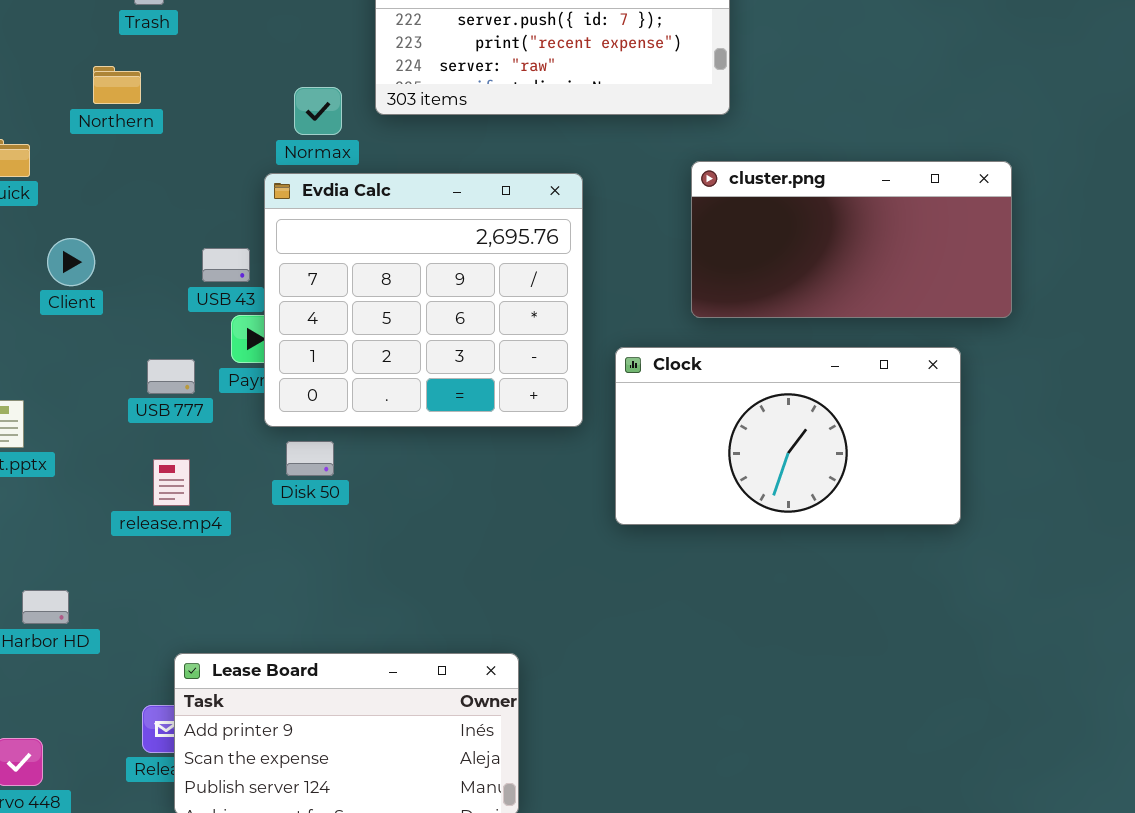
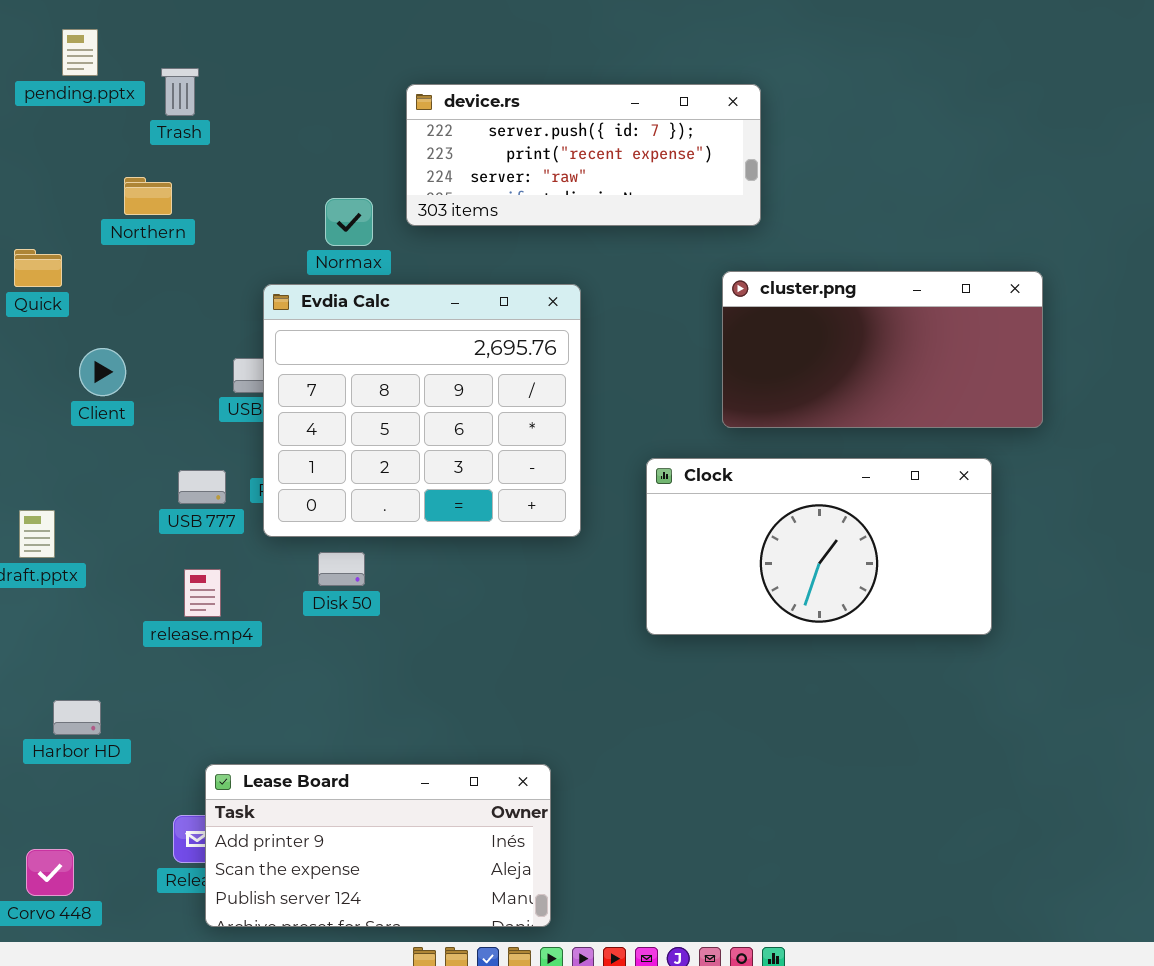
Evdia Calc: [264,173,583,427] -> [263,284,581,537], moved

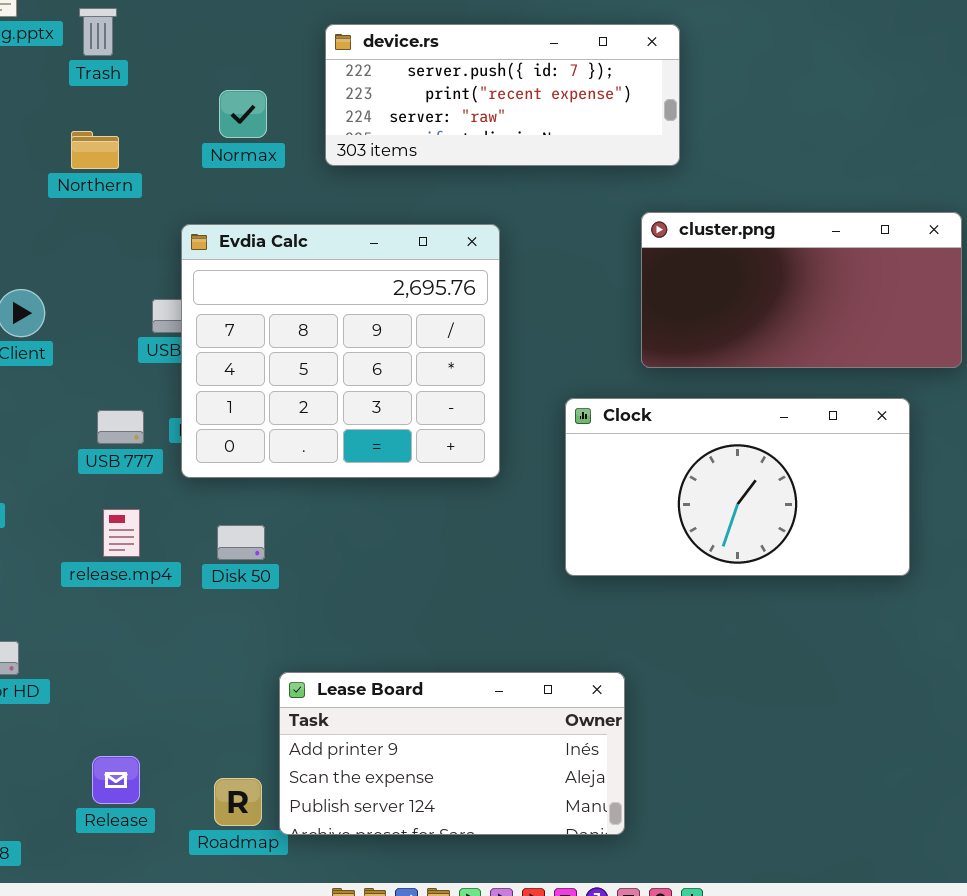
Northern: [124,177,172,215] -> [71,131,119,169], moved
Normax: [325,198,373,246] -> [219,90,267,138], moved
Disk 50: [318,552,365,586] -> [217,525,265,560], moved
Lease Board: [205,764,551,927] -> [279,672,625,835], moved

